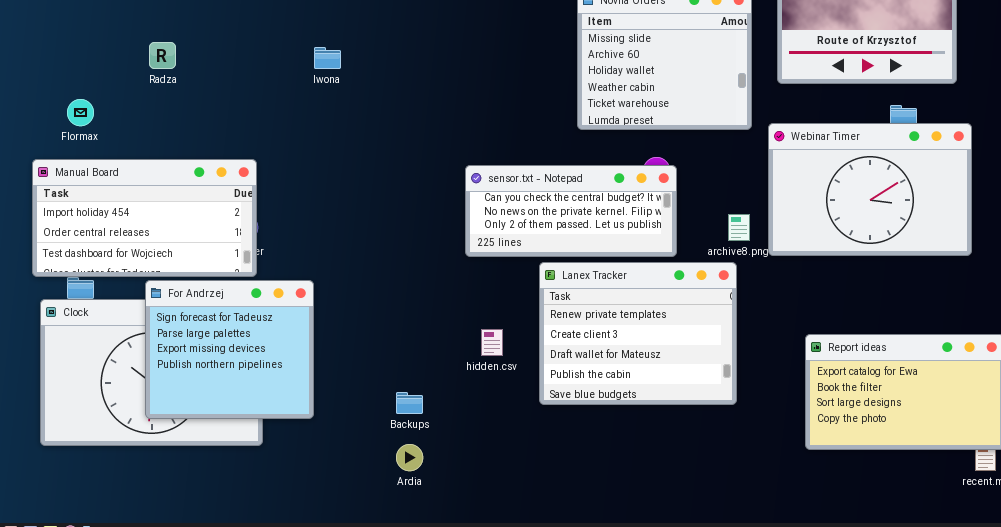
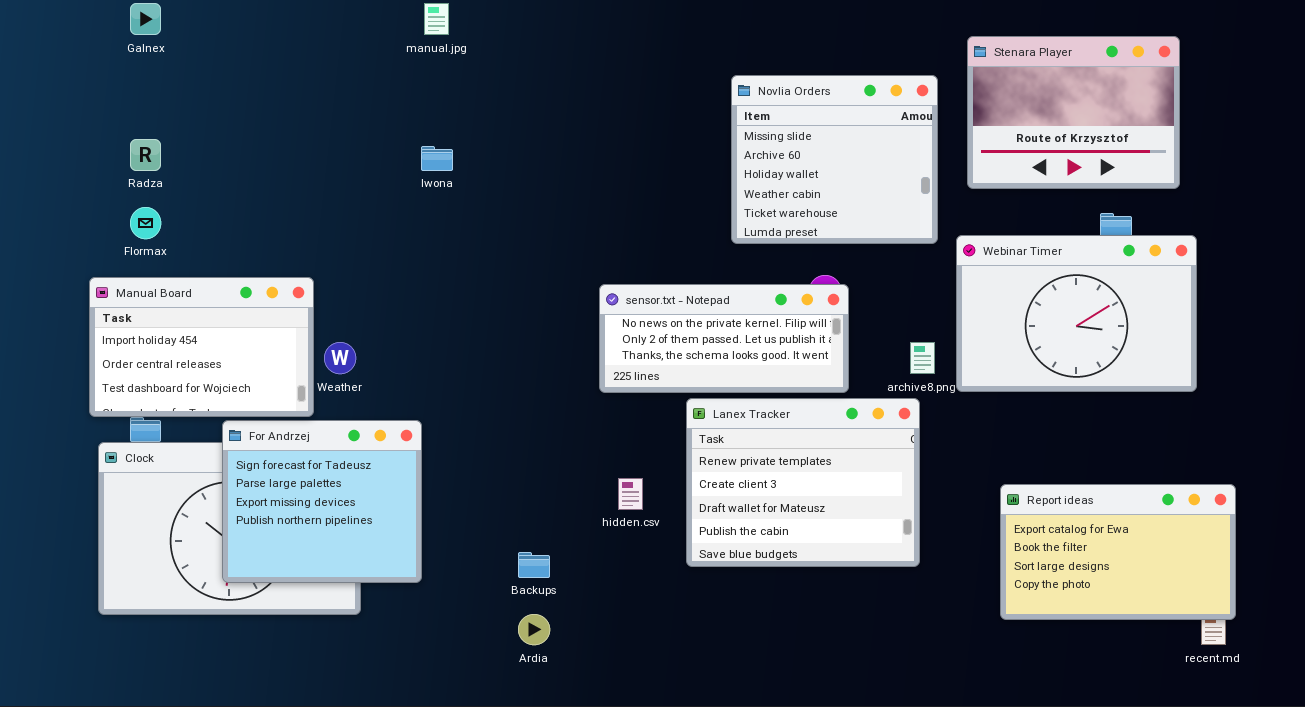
Radza: [149,42,176,69] -> [130,139,161,171], moved
Manual Board: [32,159,257,277] -> [89,277,314,417], resized
sensor.txt - Notepad: [465,165,677,257] -> [599,284,849,393], scrolled down 1 row

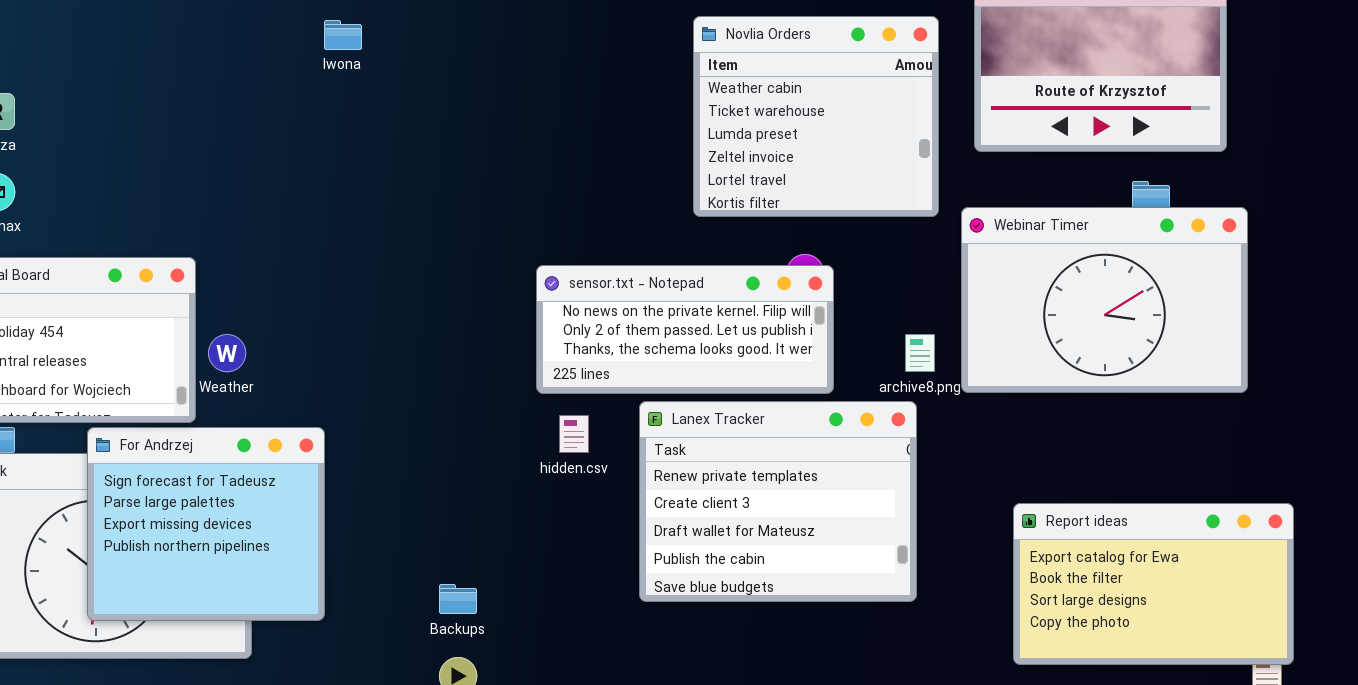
Novlia Orders: [731,75,938,244] -> [693,16,939,217], scrolled down 3 rows
Iwona: [421,146,453,171] -> [324,20,362,50], moved
hidden.csv: [618,478,643,510] -> [559,415,589,453], moved

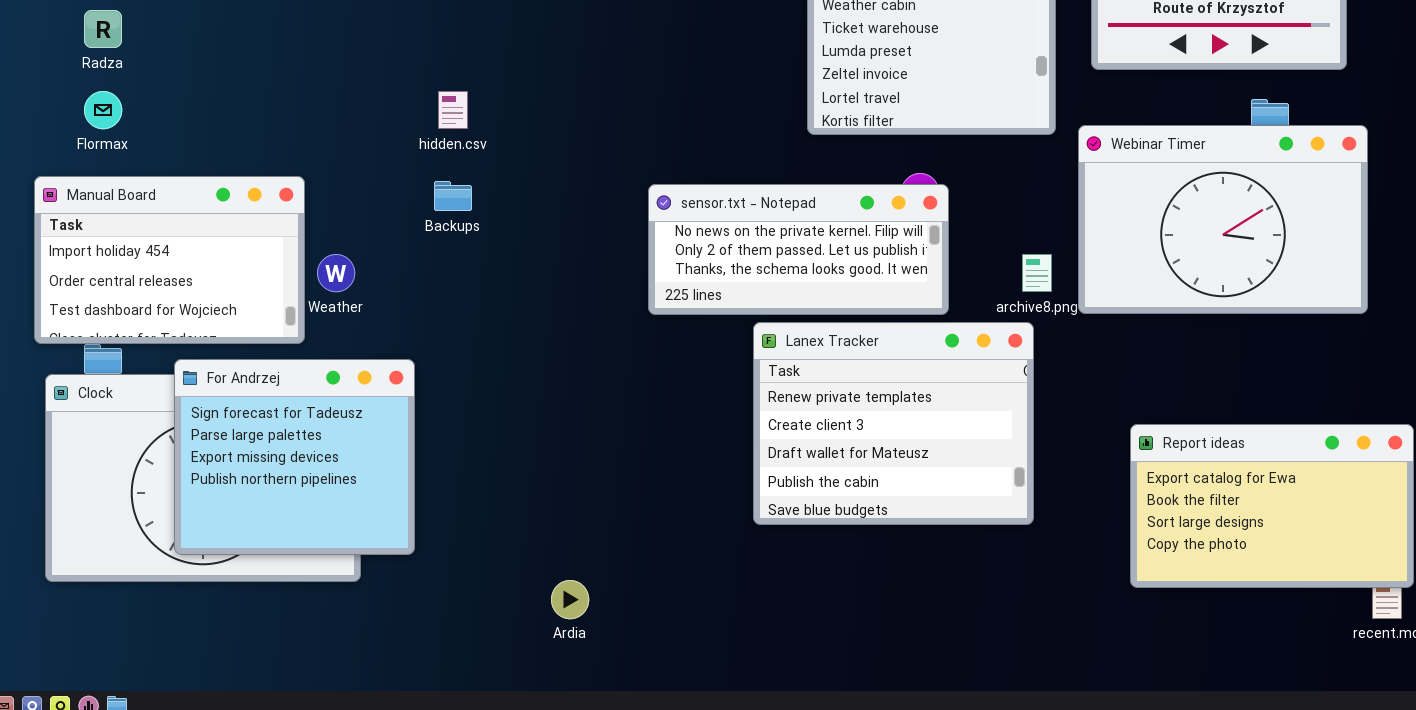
hidden.csv: [559,415,589,453] -> [438,91,468,129], moved
For Andrzej: [87,427,325,621] -> [174,359,415,555], moved
Backups: [439,584,477,614] -> [434,181,472,211], moved

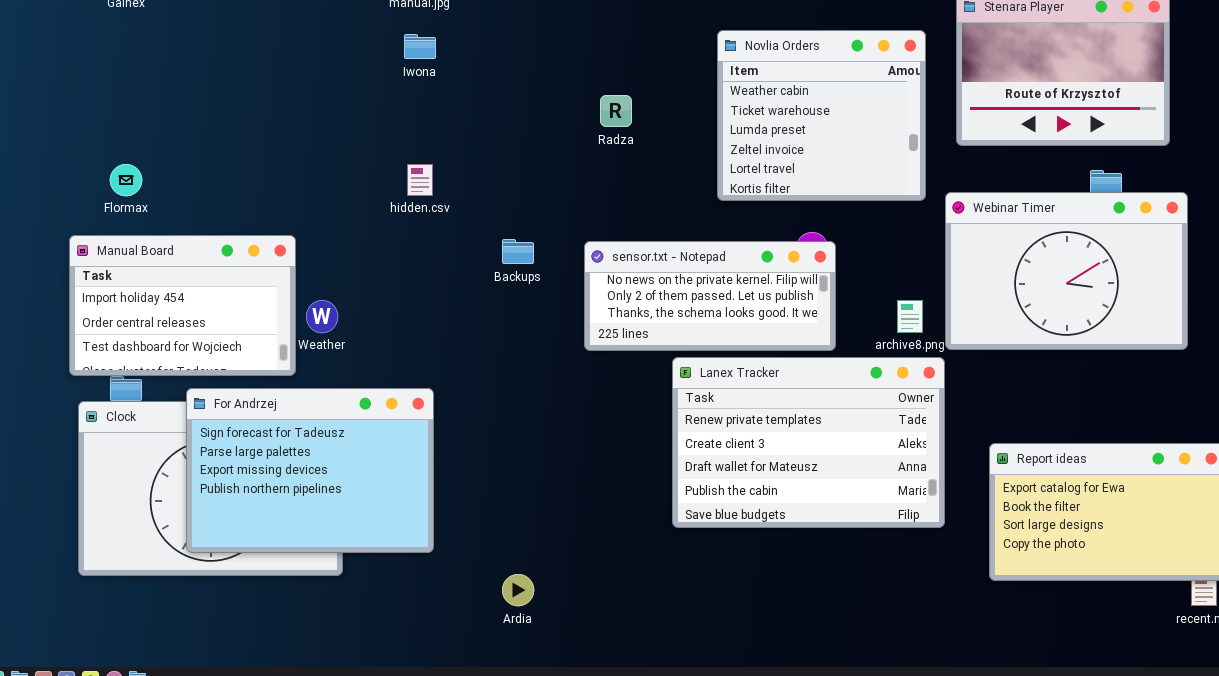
Radza: [84,10,122,48] -> [600,95,632,127], moved
Backups: [434,181,472,211] -> [502,239,534,264], moved
Lanex Tracker: [753,322,1034,525] -> [672,357,945,528], resized
For Andrzej: [174,359,415,555] -> [186,388,434,553], resized

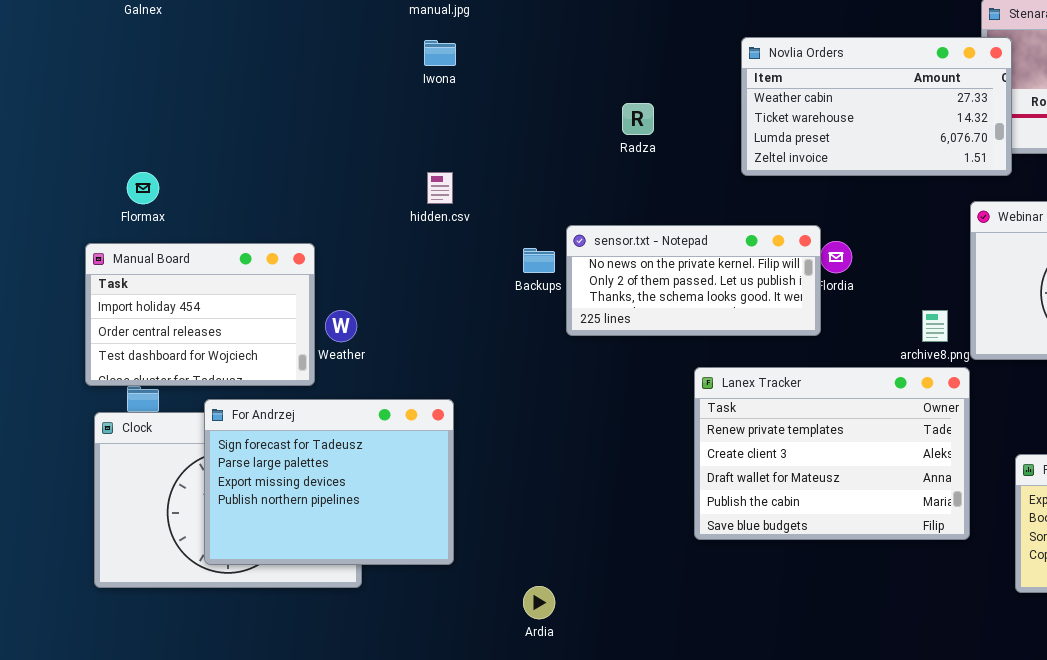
Novlia Orders: [717,30,926,201] -> [741,37,1012,176], resized
sensor.txt - Notepad: [584,241,836,351] -> [566,225,821,336], moved

